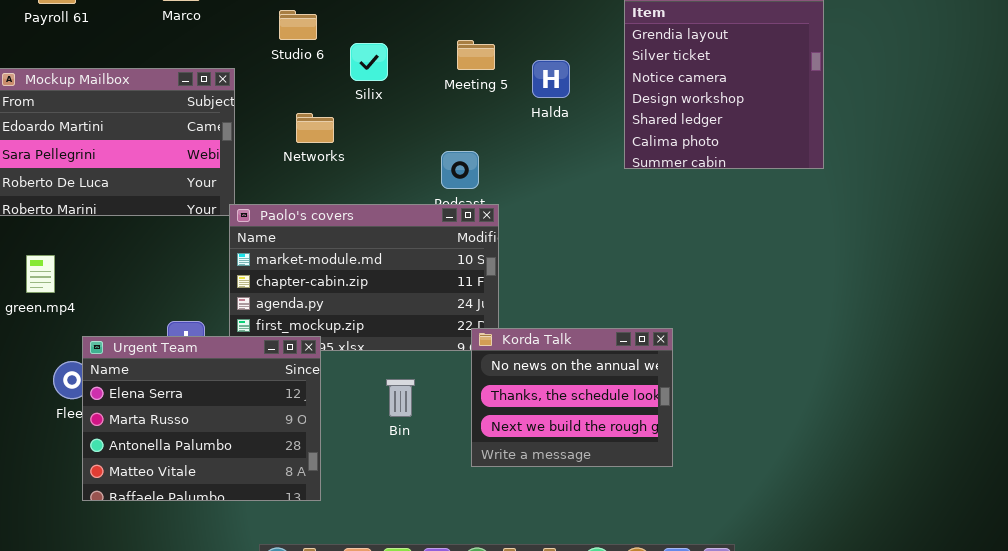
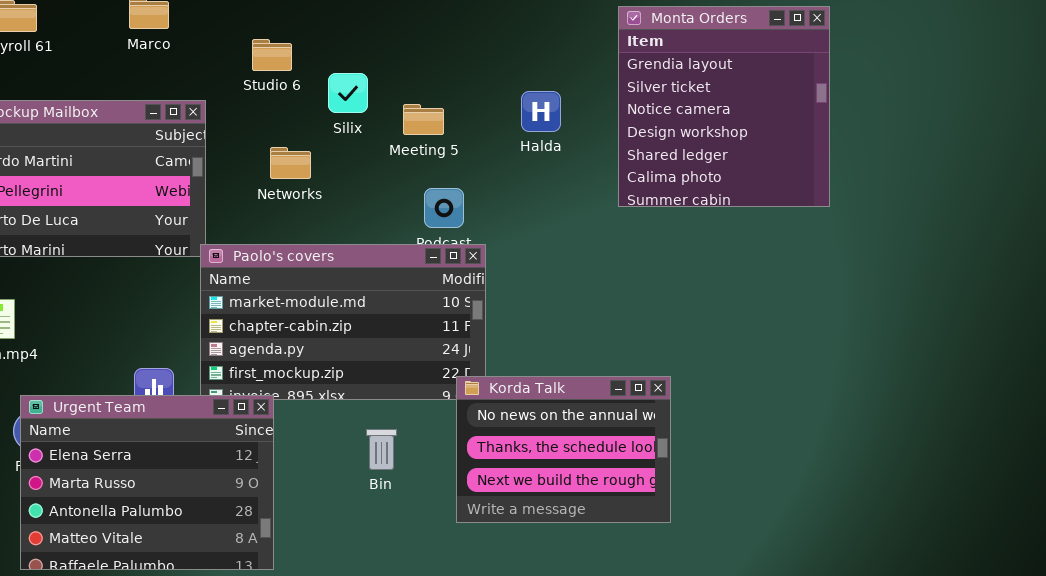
Meeting 5: [457,40,495,70] -> [403,104,444,135], moved
Urgent Team: [82,336,321,501] -> [20,395,274,570], moved

